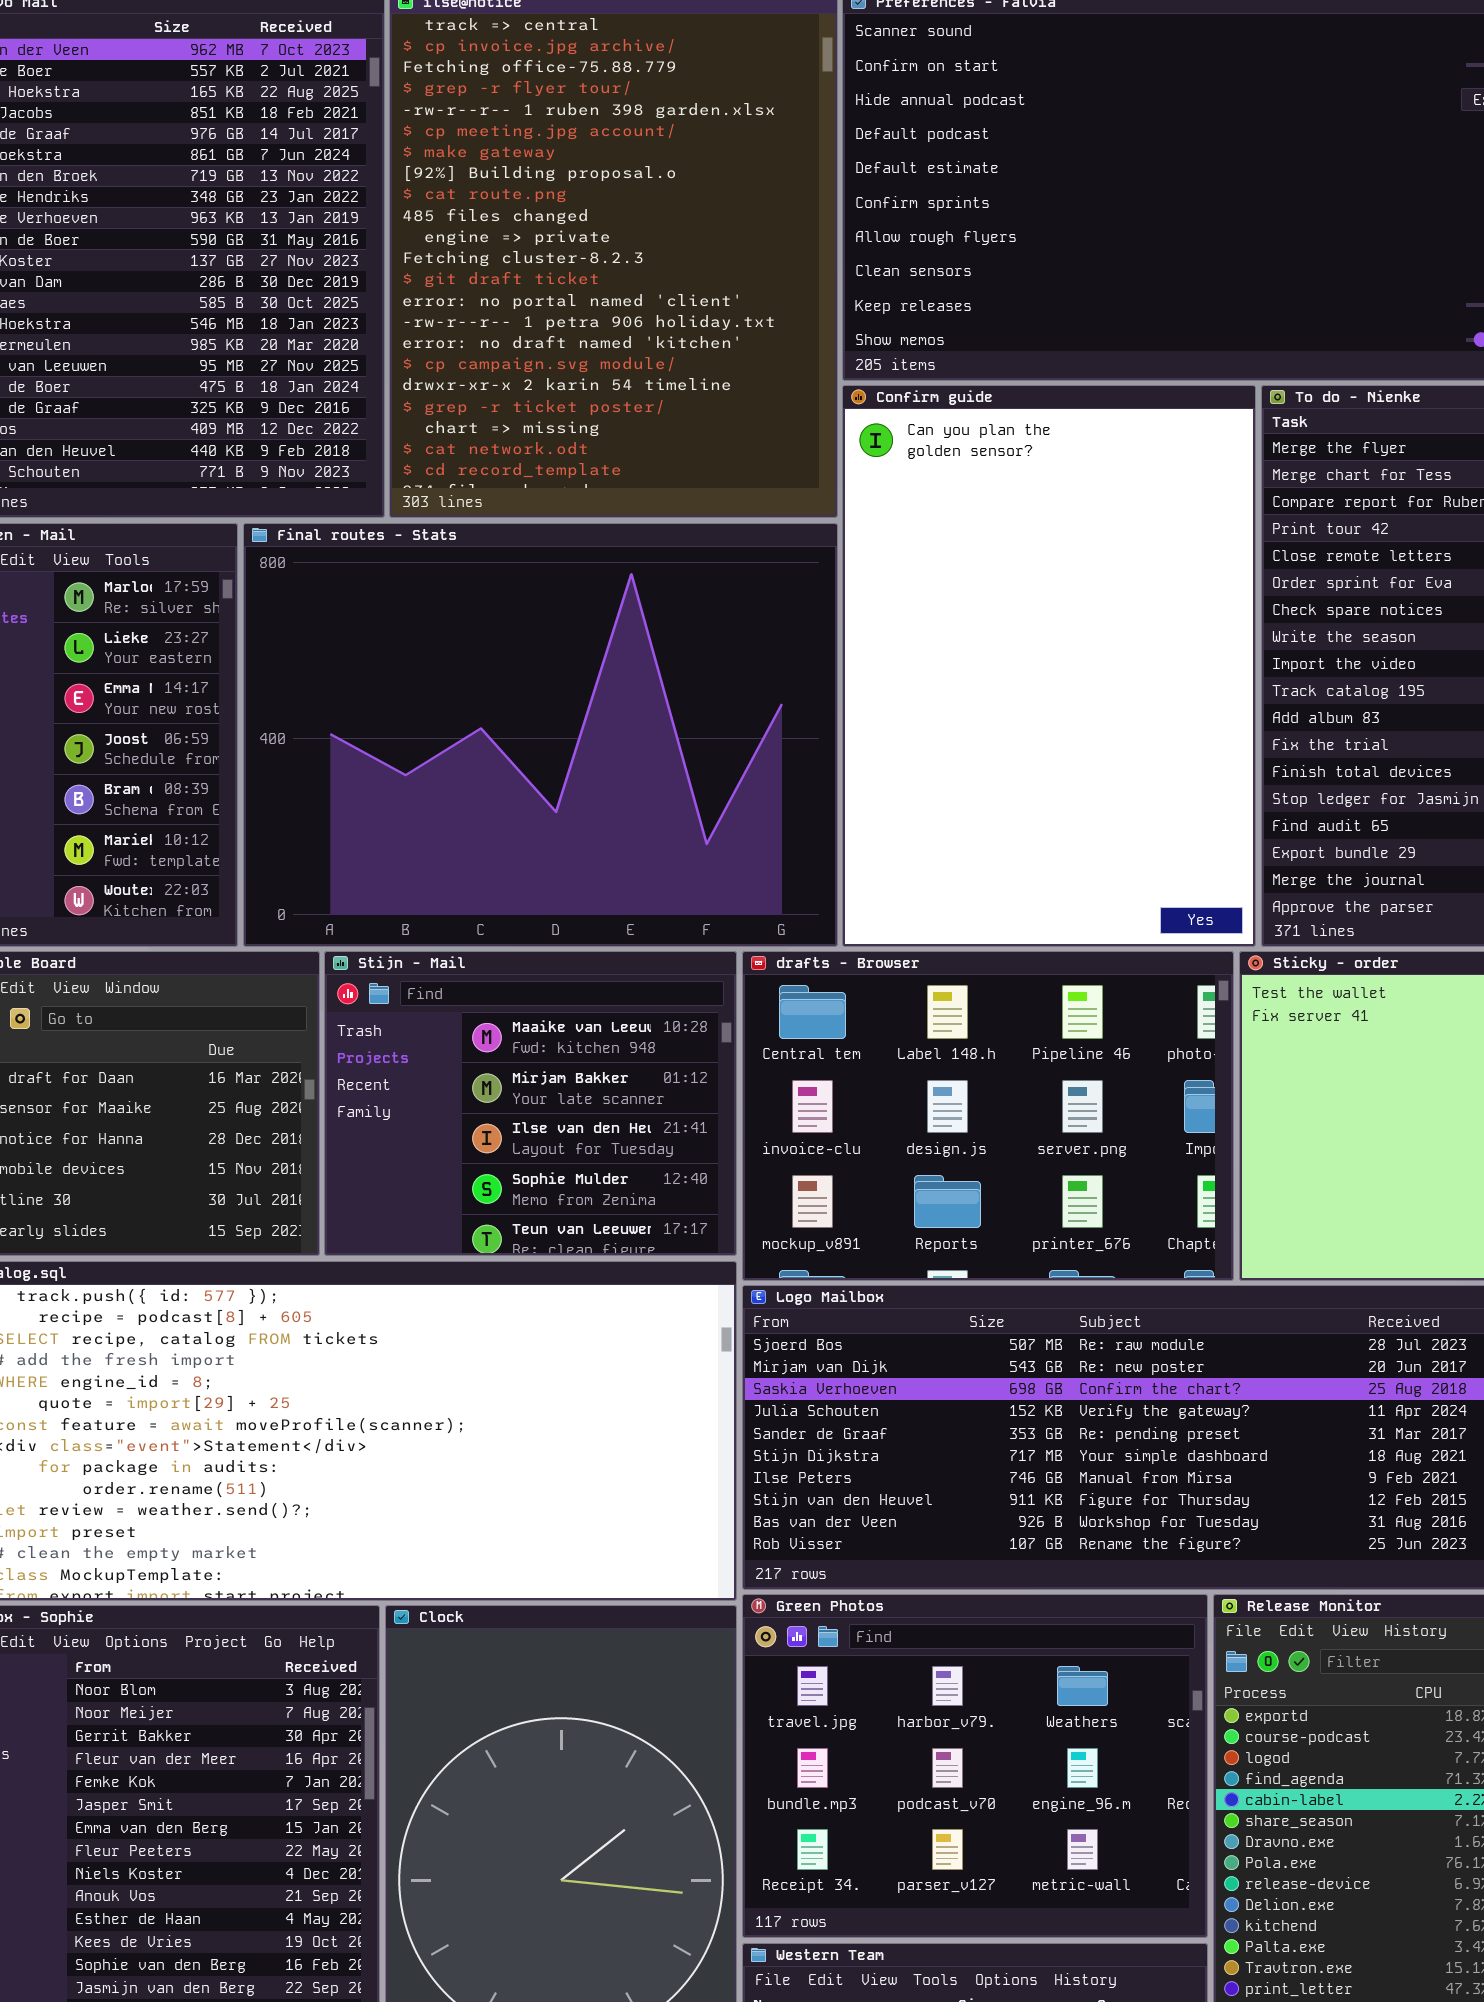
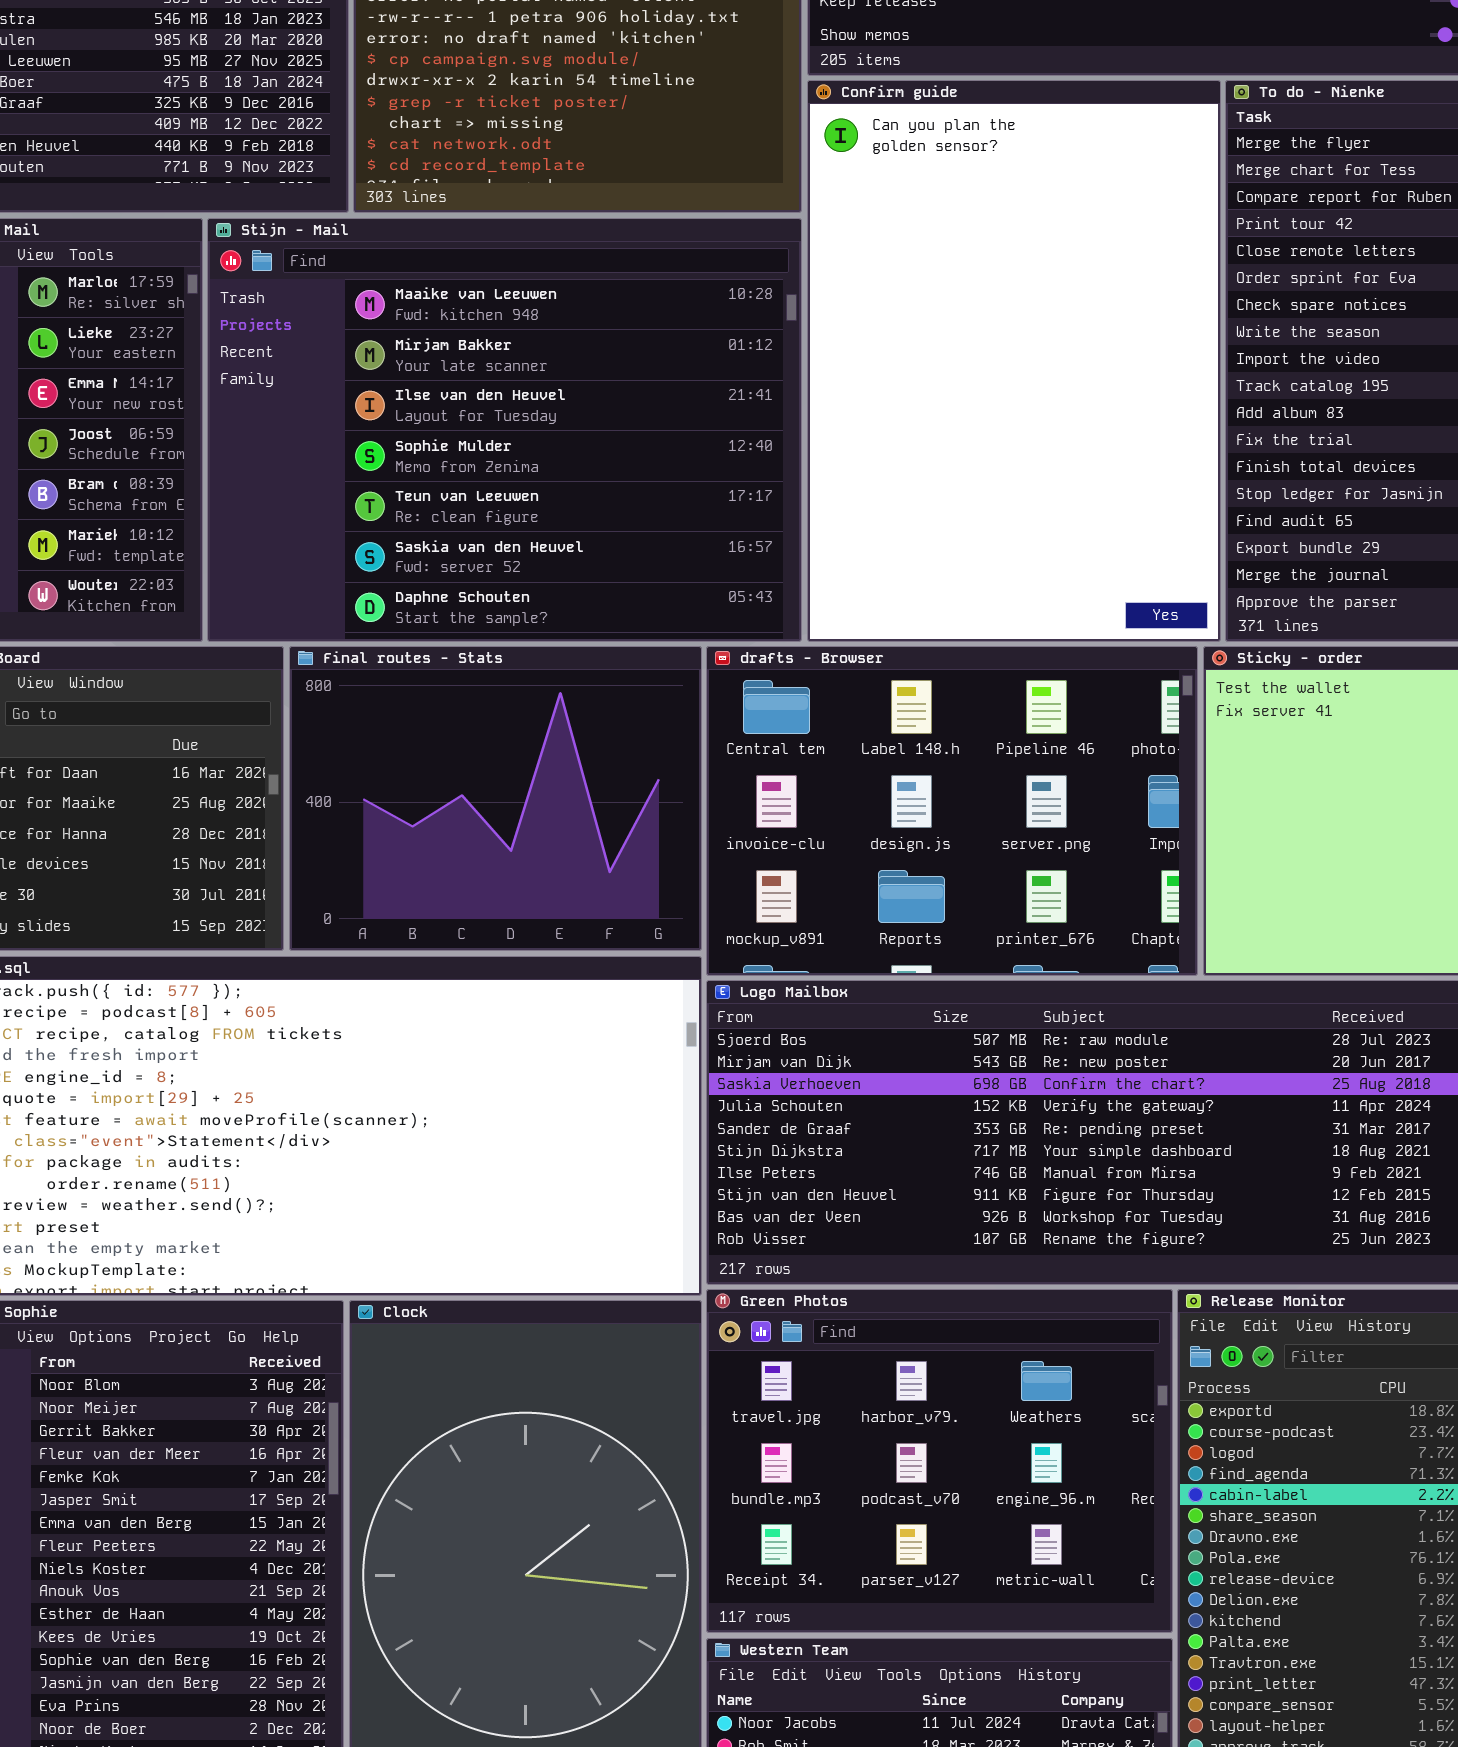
Final routes - Stats: [243,523,838,947] -> [289,646,702,951], moved, resized
Stijn - Mail: [324,951,737,1256] -> [207,218,802,642], moved, resized

